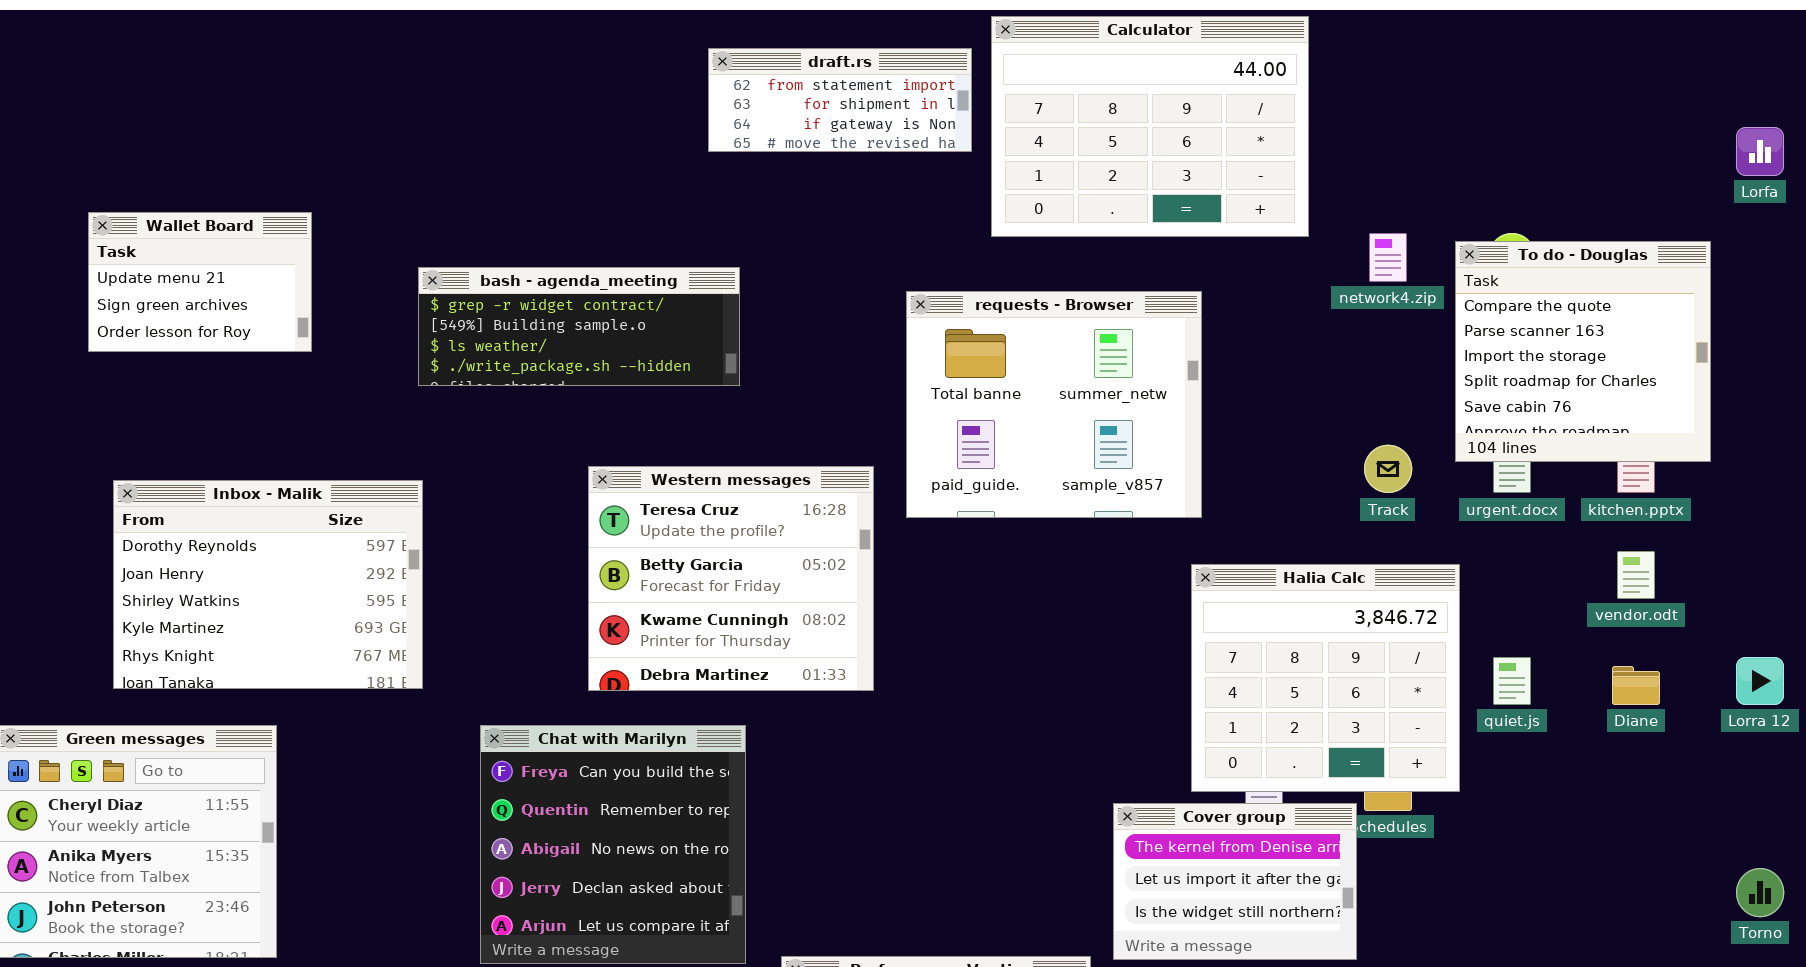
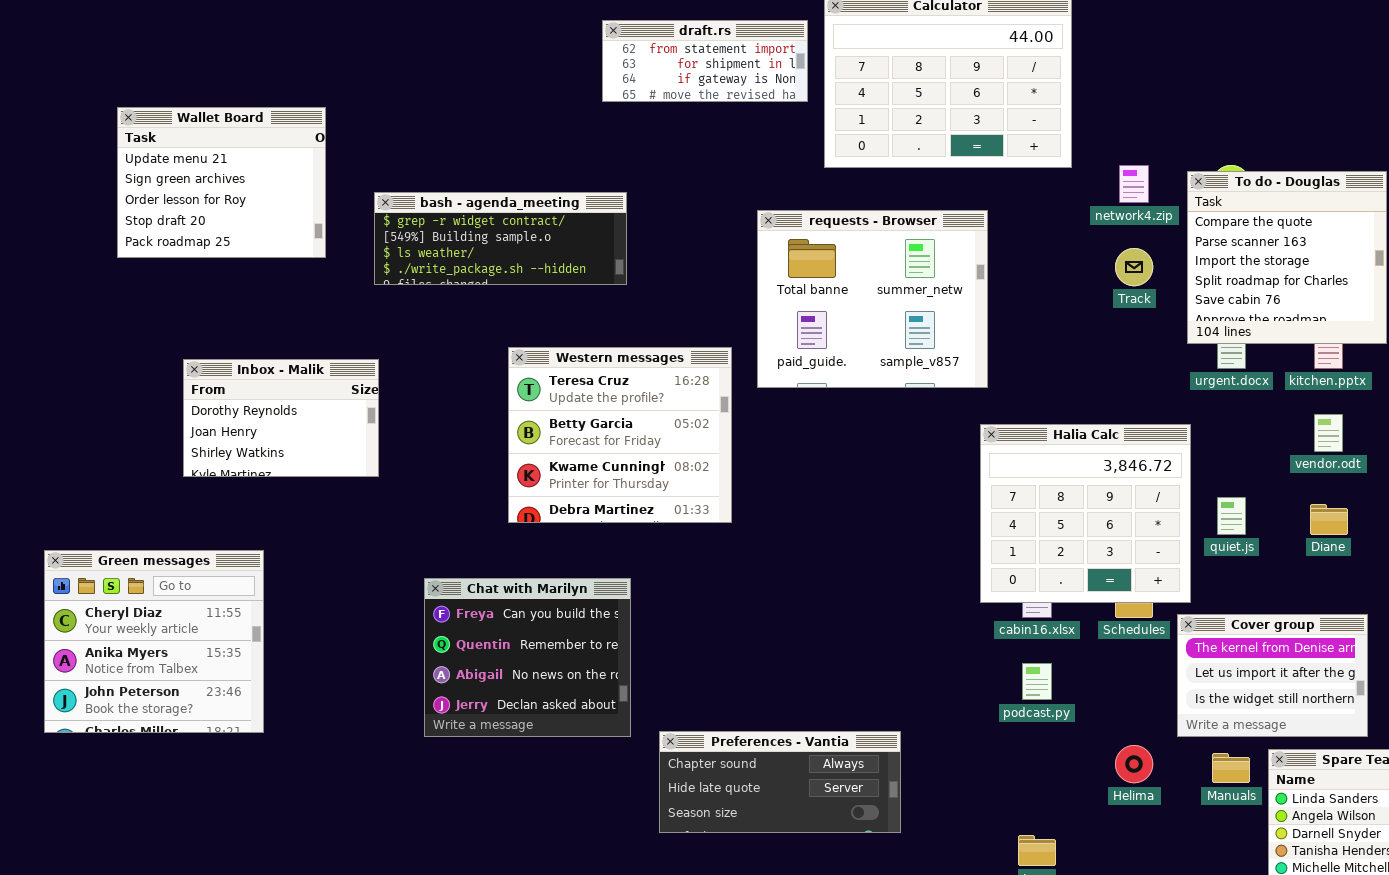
Wallet Board: [88,212,312,352] -> [117,107,326,258], resized
Track: [1364,445,1412,493] -> [1115,248,1153,286], moved
Inbox - Malik: [113,480,423,689] -> [183,359,379,477], resized
Chat with Marilyn: [480,725,746,964] -> [424,578,631,737], resized
Cover group: [1113,803,1357,960] -> [1177,614,1368,737], moved

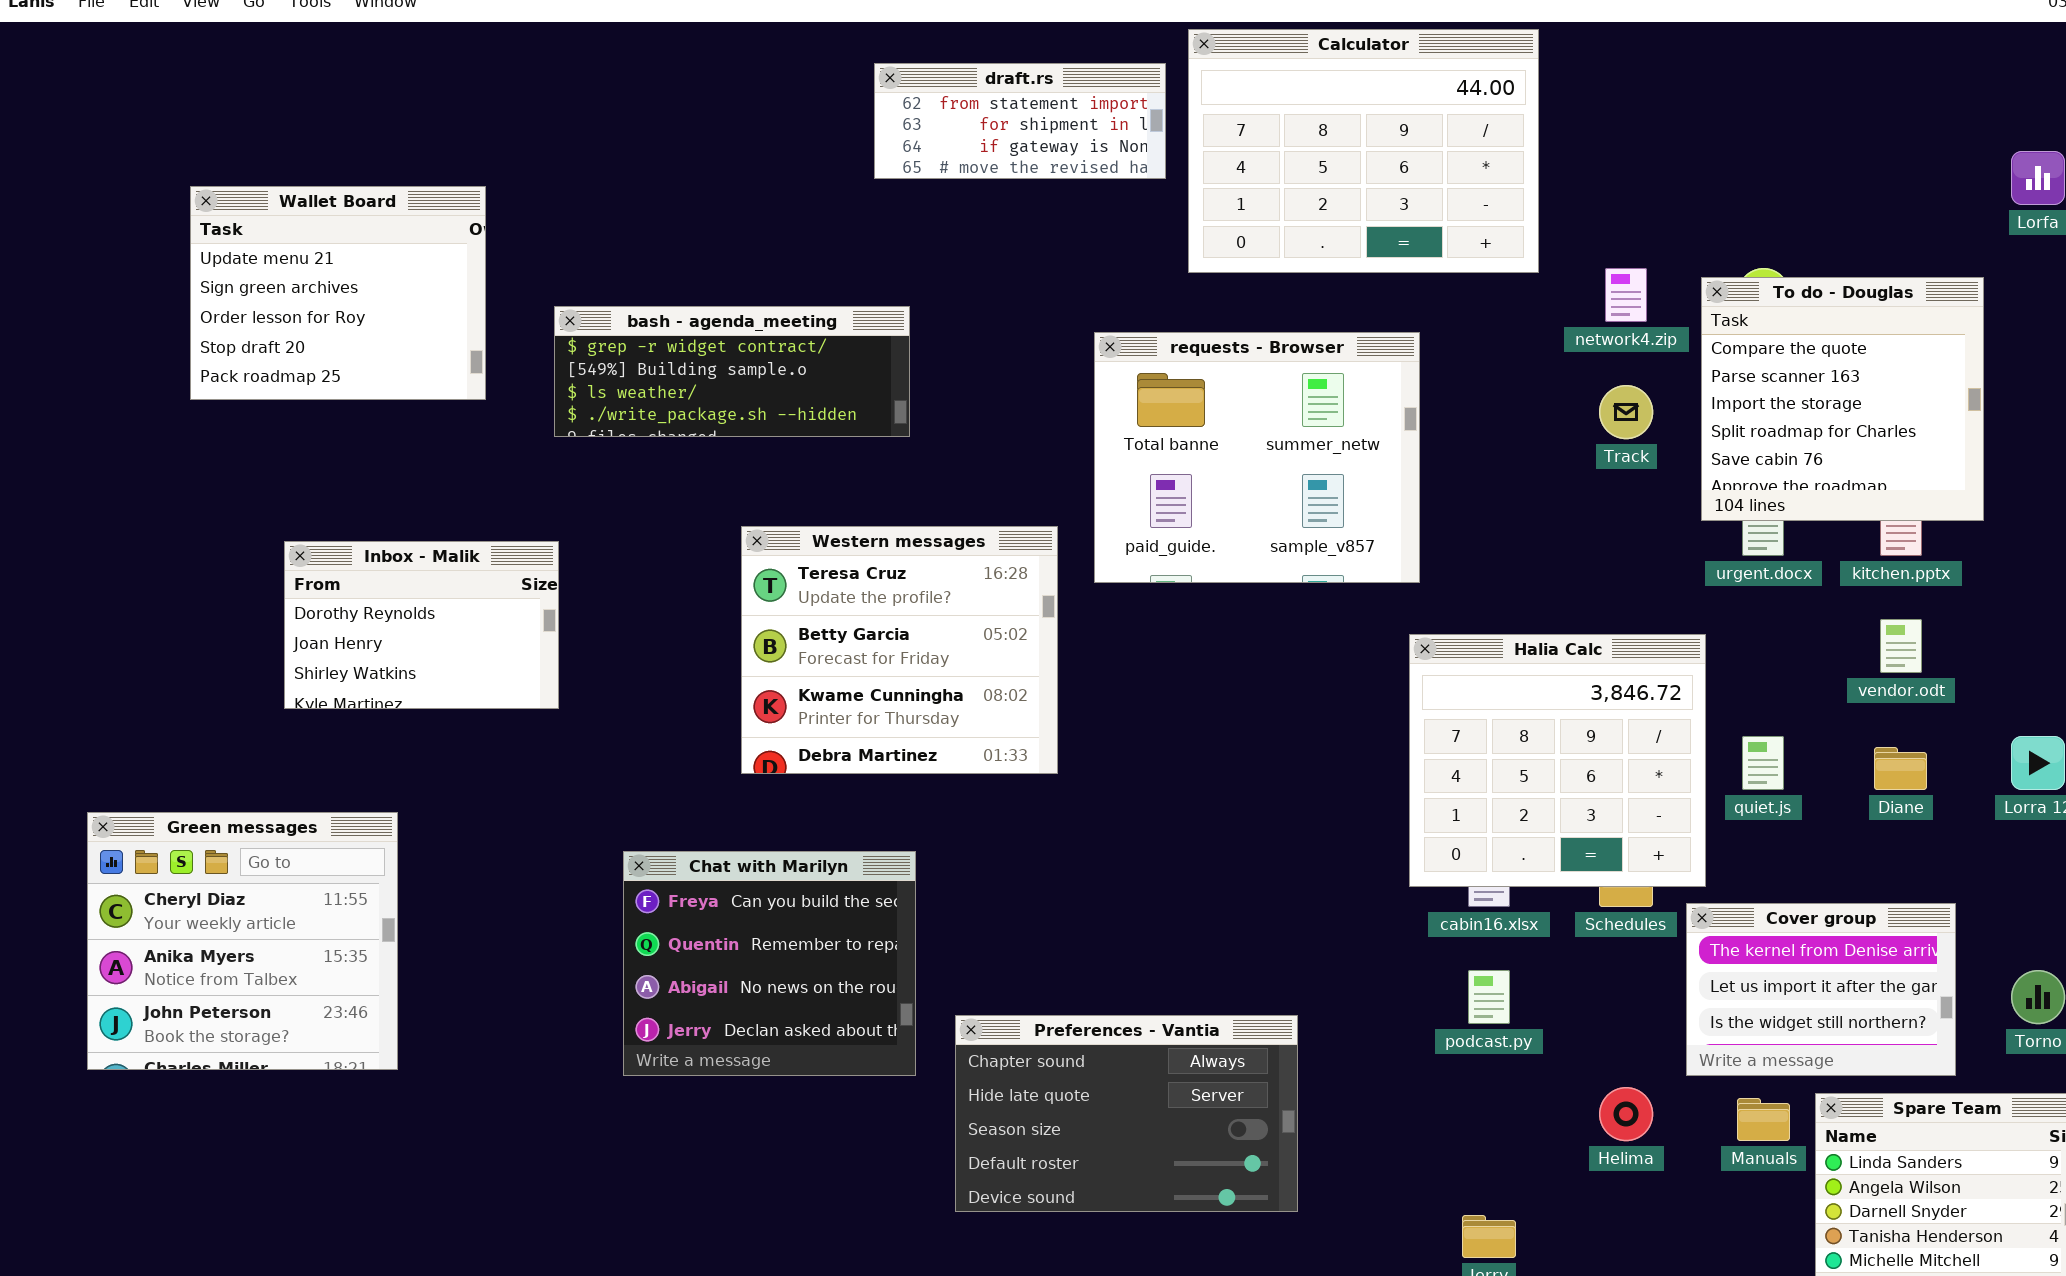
Preferences - Vantia: [659,731,901,833] -> [955,1015,1298,1212], resized

